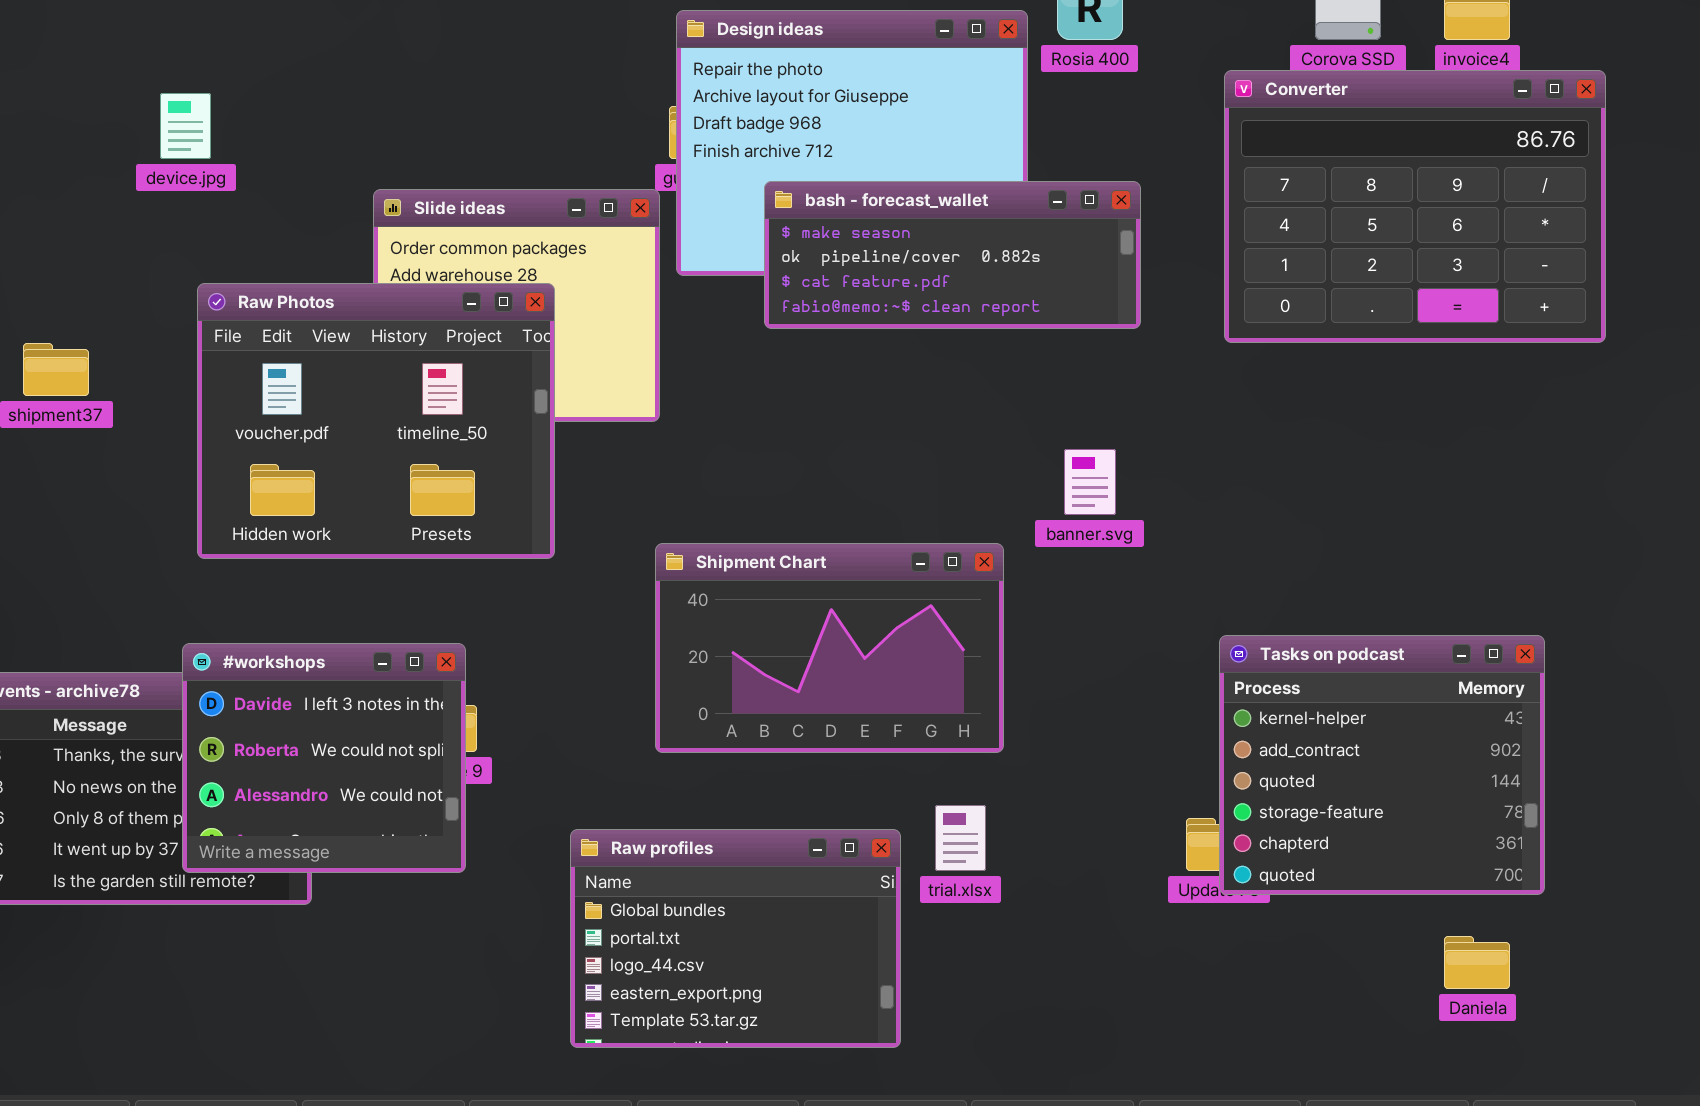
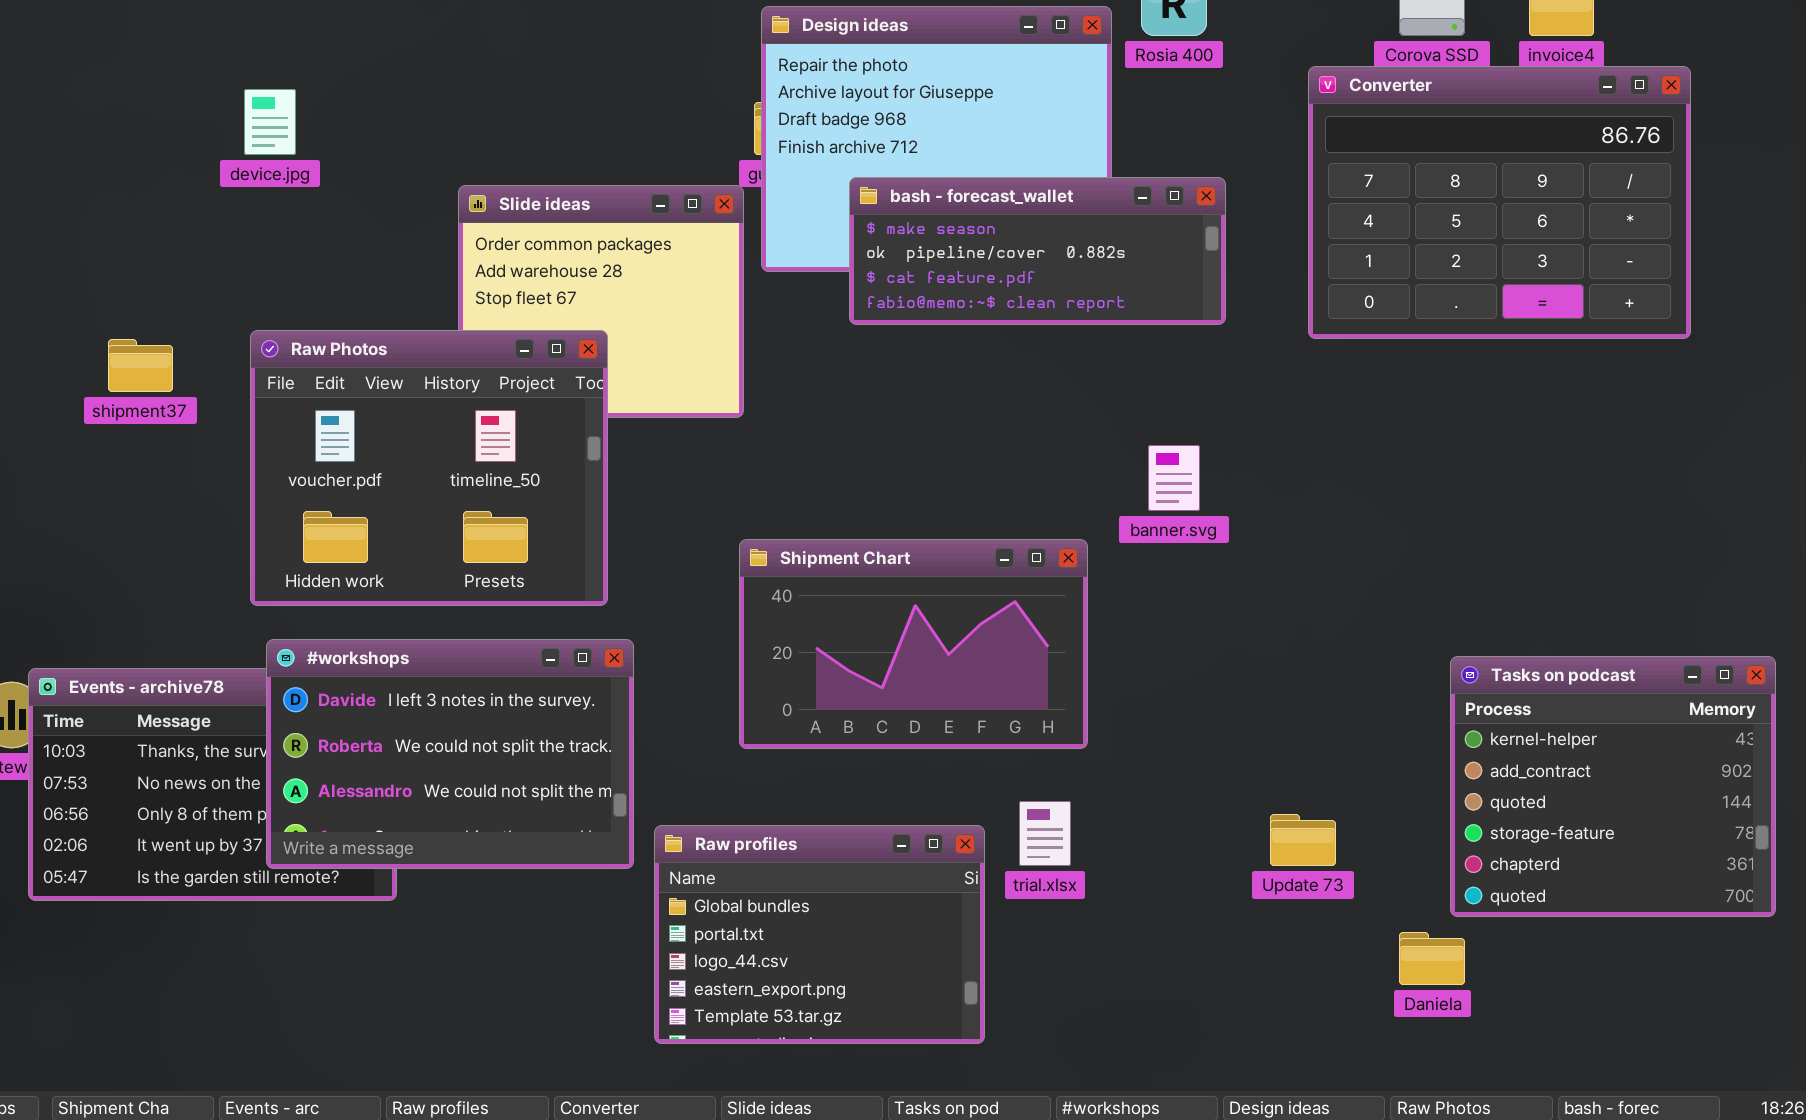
Raw Photos: [197,283,555,559] -> [250,330,608,606], moved
Tasks on podcast: [1219,635,1545,895] -> [1450,656,1776,917], moved
#workshops: [182,643,466,873] -> [266,639,634,869], resized
Daniela: [1444,936,1510,989] -> [1399,932,1465,985], moved

